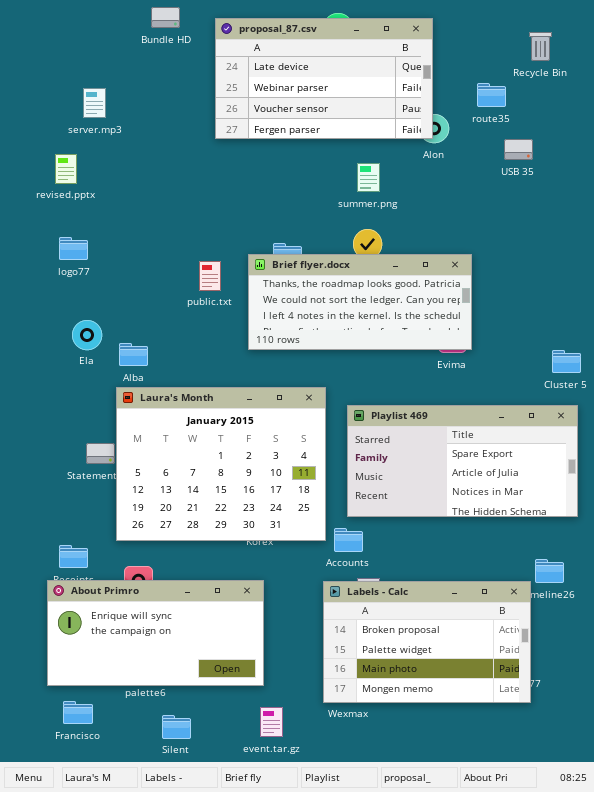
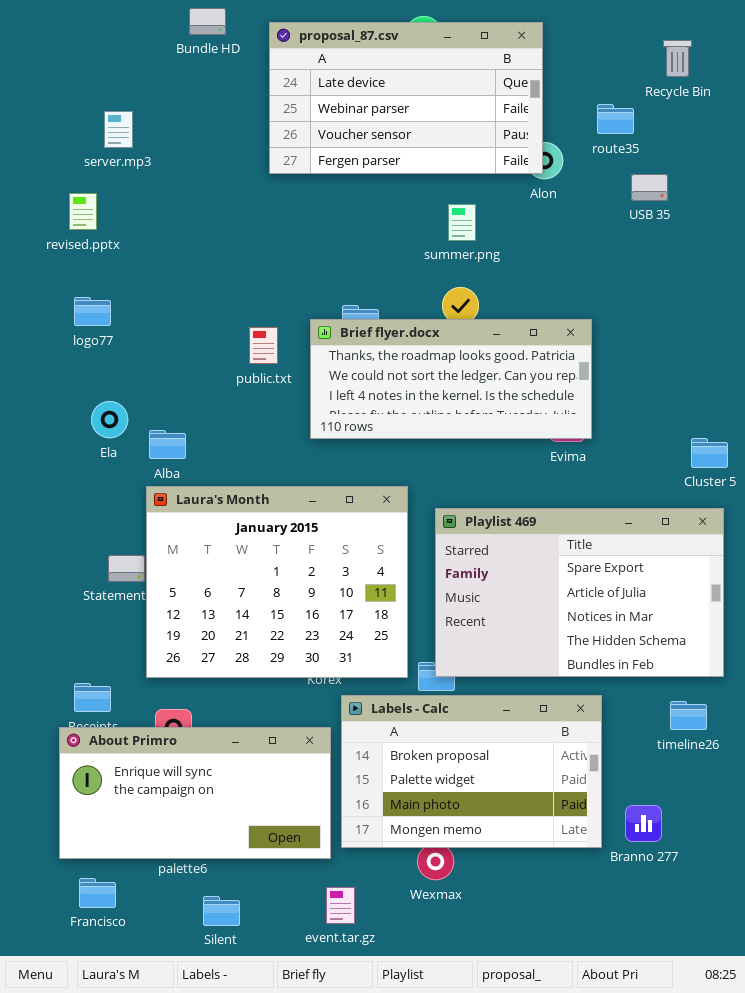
Playlist 469: [347,405,578,517] -> [435,508,724,677], resized
Labels - Calc: [323,581,531,703] -> [341,695,602,848], moved

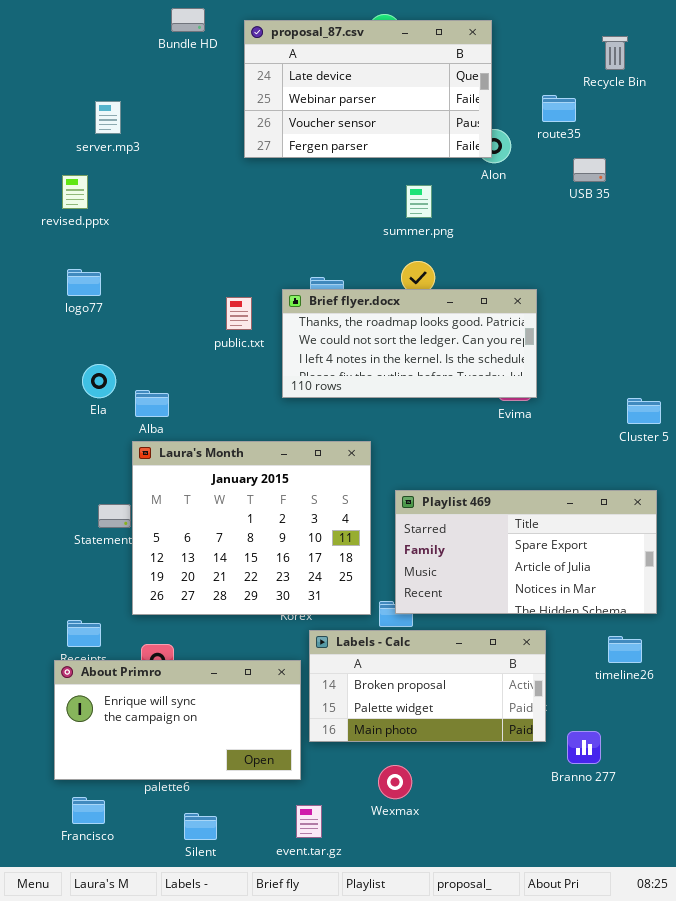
Playlist 469: [435,508,724,677] -> [395,490,657,614], resized
Labels - Calc: [341,695,602,848] -> [309,630,546,742], resized

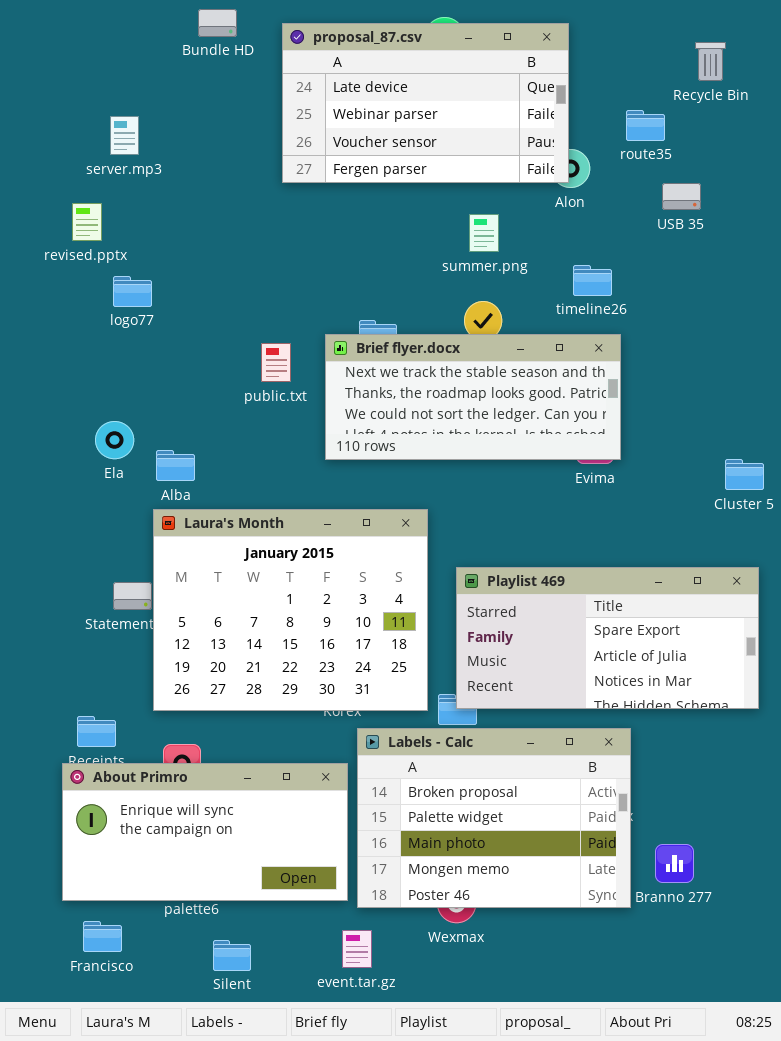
logo77: [67,269,101,296] -> [113,276,152,307], moved
Brief flyer.docx: [282,289,537,398] -> [325,334,621,460], scrolled up 1 row
Labels - Calc: [309,630,546,742] -> [357,728,631,908], resized
timeline26: [608,636,642,663] -> [573,265,612,296], moved

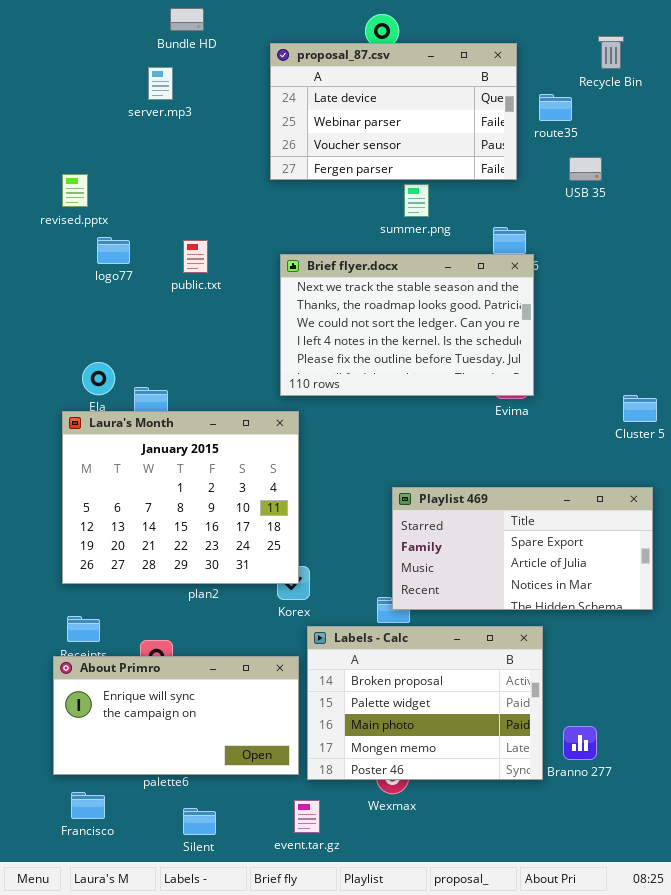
proposal_87.csv: [282,23,569,183] -> [270,43,517,180], moved
server.mp3: [110,116,139,155] -> [148,67,173,100], moved
Brief flyer.docx: [325,334,621,460] -> [280,254,534,396], resized
public.txt: [261,343,291,382] -> [183,240,208,273], moved
Laura's Month: [153,509,428,711] -> [62,411,299,584], moved

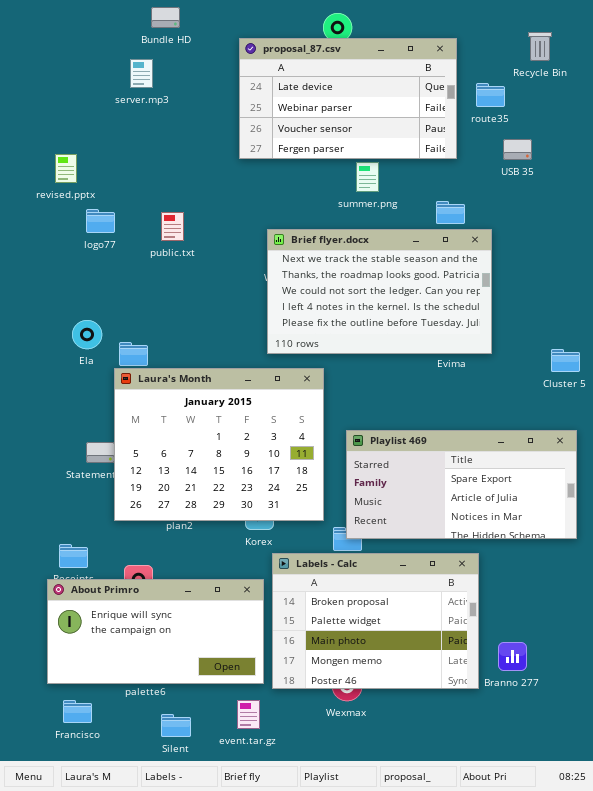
Brief flyer.docx: [280,254,534,396] -> [267,229,492,354], moved
Laura's Month: [62,411,299,584] -> [114,368,324,521], moved
event.tar.gz: [294,800,320,833] -> [237,700,260,729], moved

